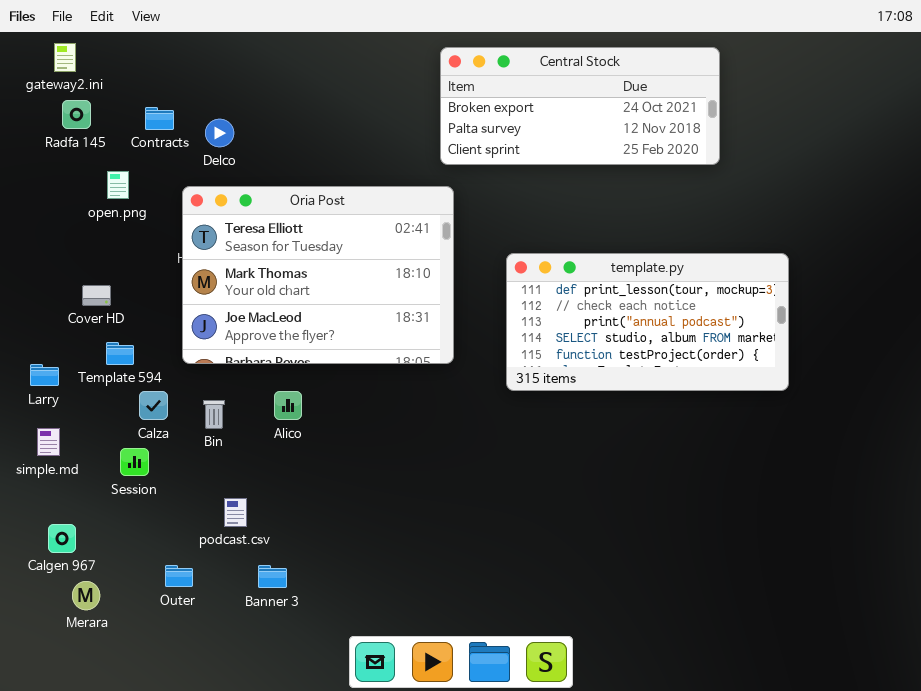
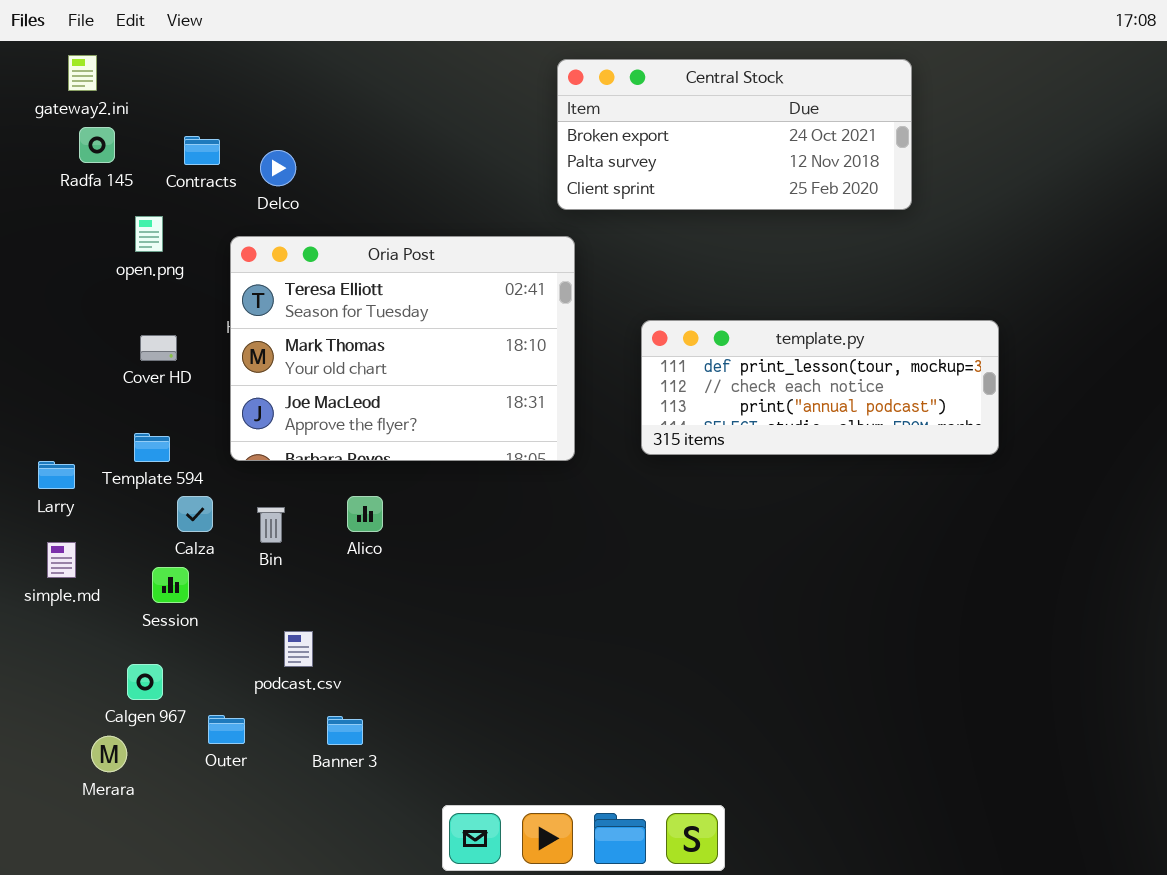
template.py: [506,253,789,391] -> [641,320,999,455], resized
Cover HD: [82,285,111,306] -> [140,335,177,361], moved
Calgen 967: [48,524,76,553] -> [127,664,163,700], moved

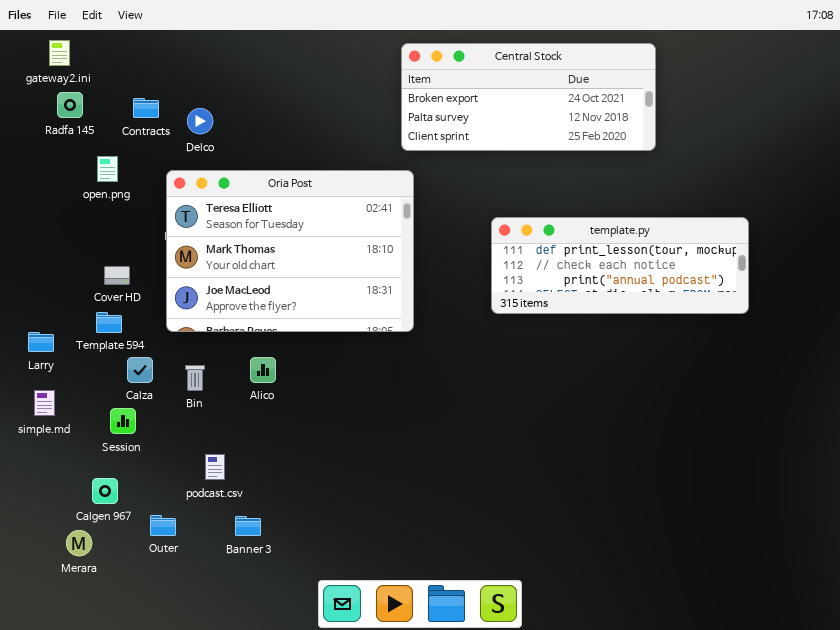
template.py: [641,320,999,455] -> [491,217,749,314], moved
Cover HD: [140,335,177,361] -> [104,266,130,285], moved

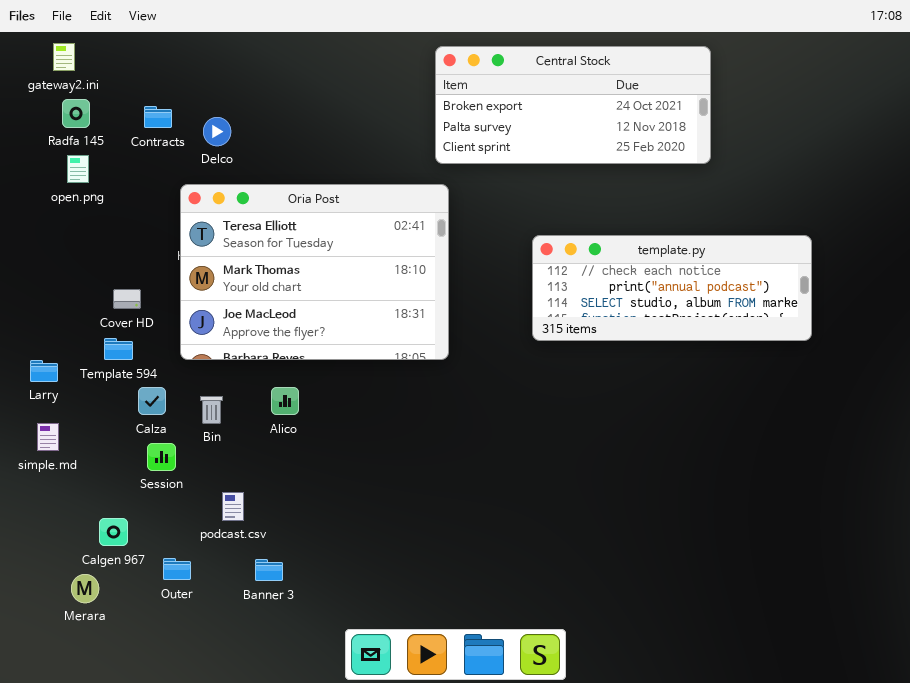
open.png: [97,156,118,182] -> [67,155,89,183], moved
template.py: [491,217,749,314] -> [532,235,812,341], scrolled down 1 row
Session: [110,408,136,434] -> [147,443,176,471], moved

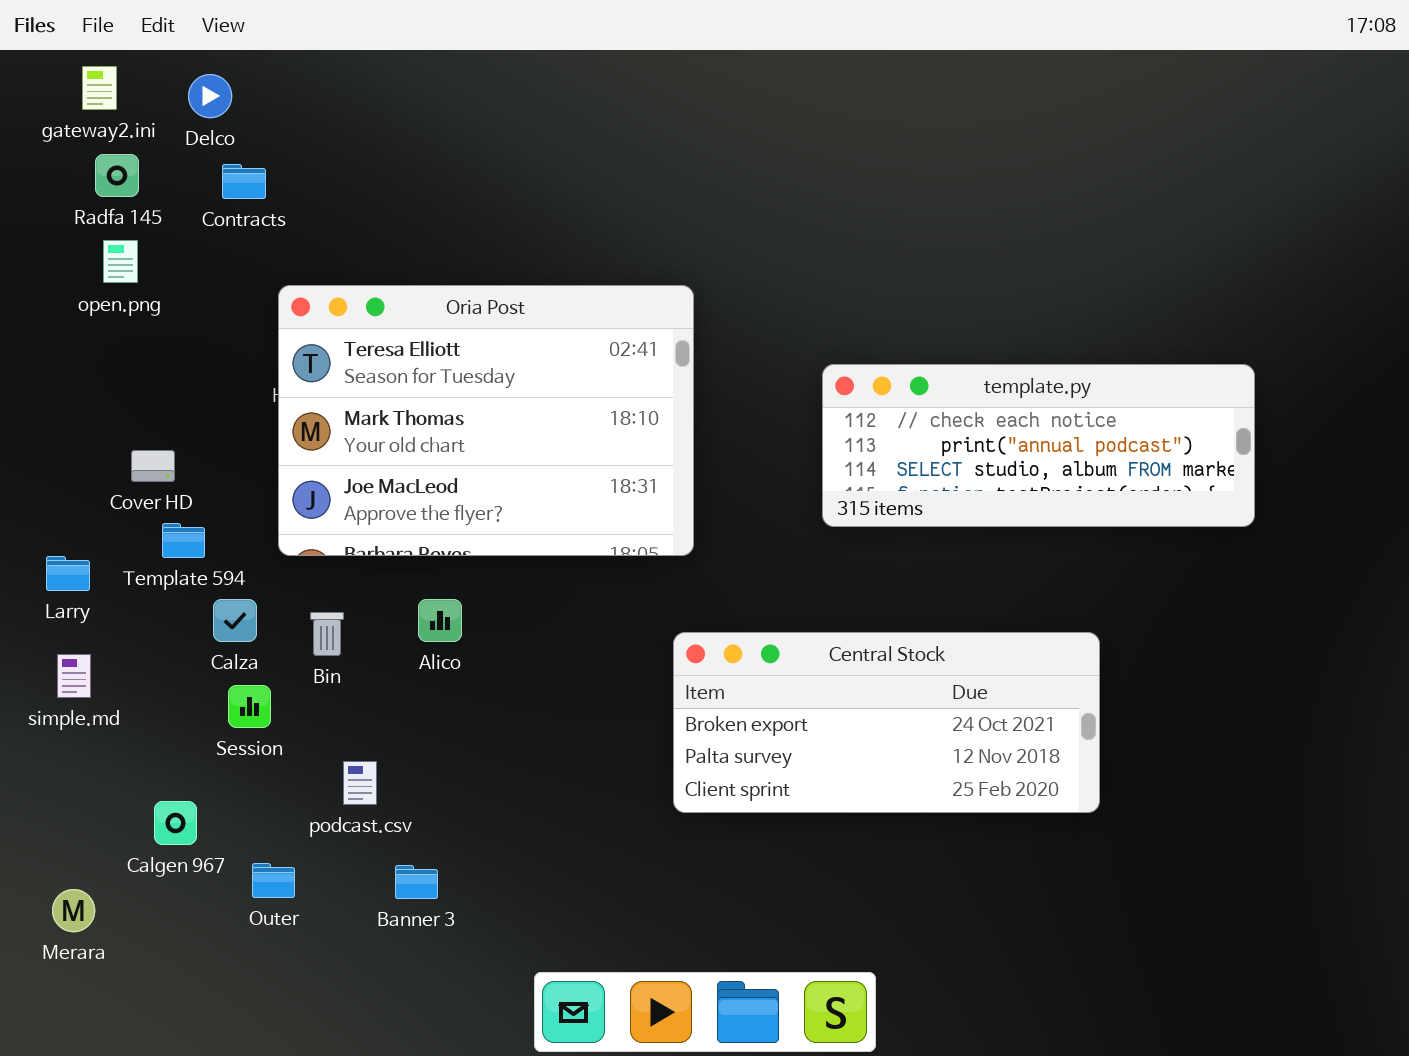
Central Stock: [435,46,711,164] -> [673,632,1100,813], moved
Delco: [203,117,231,146] -> [188,74,232,118], moved
Cover HD: [113,289,141,309] -> [131,450,175,482], moved
Merara: [71,574,99,603] -> [52,889,95,932], moved

